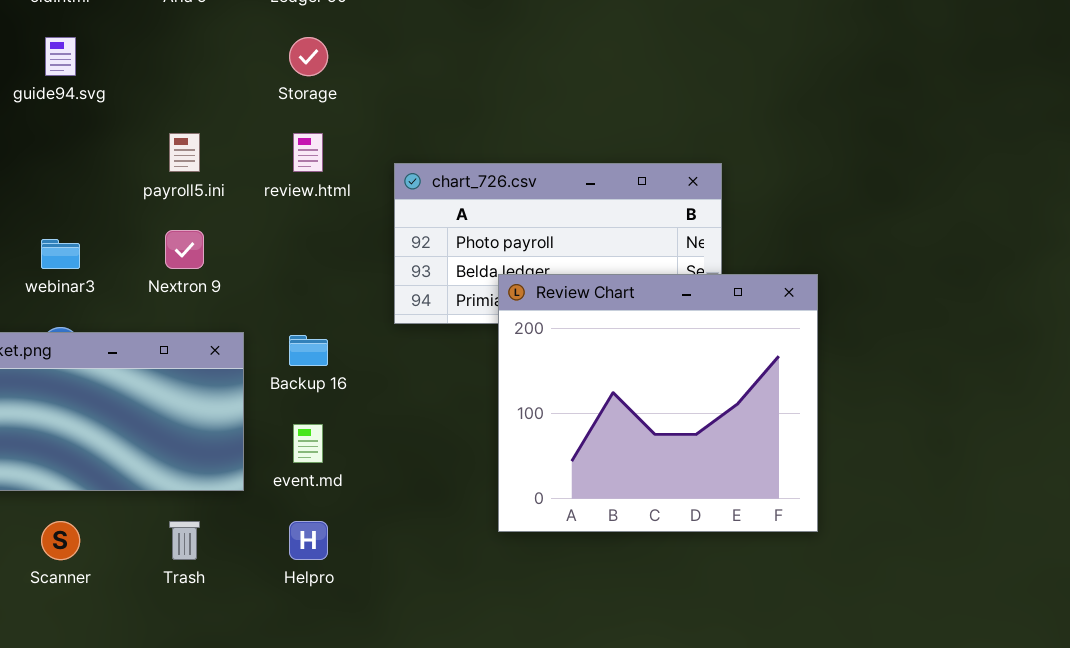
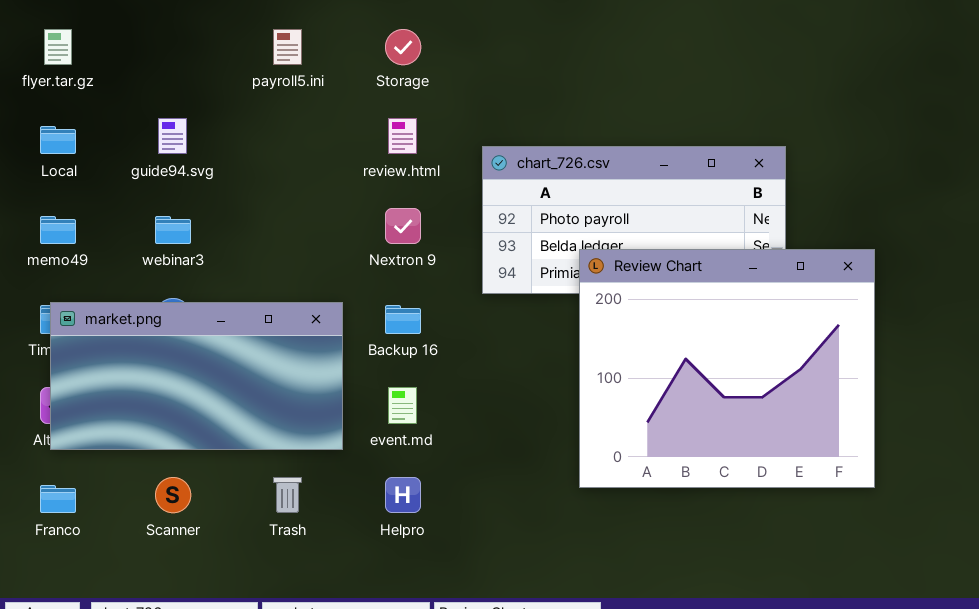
guide94.svg: [45,37,76,76] -> [158,118,187,154], moved
payroll5.ini: [169,133,200,172] -> [273,29,302,65], moved
Nextron 9: [165,230,204,269] -> [385,208,421,244], moved

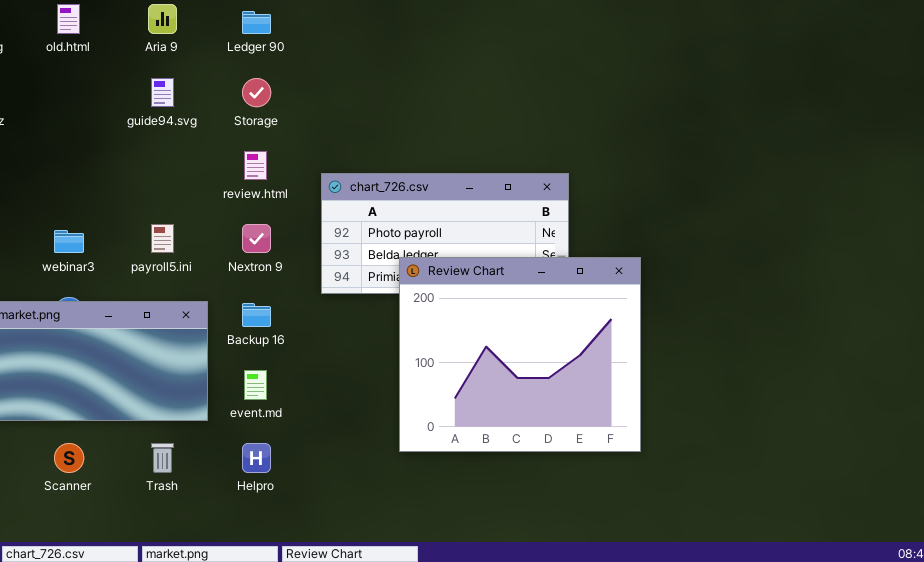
payroll5.ini: [273,29,302,65] -> [151,224,174,253], moved
guide94.svg: [158,118,187,154] -> [151,78,174,107], moved

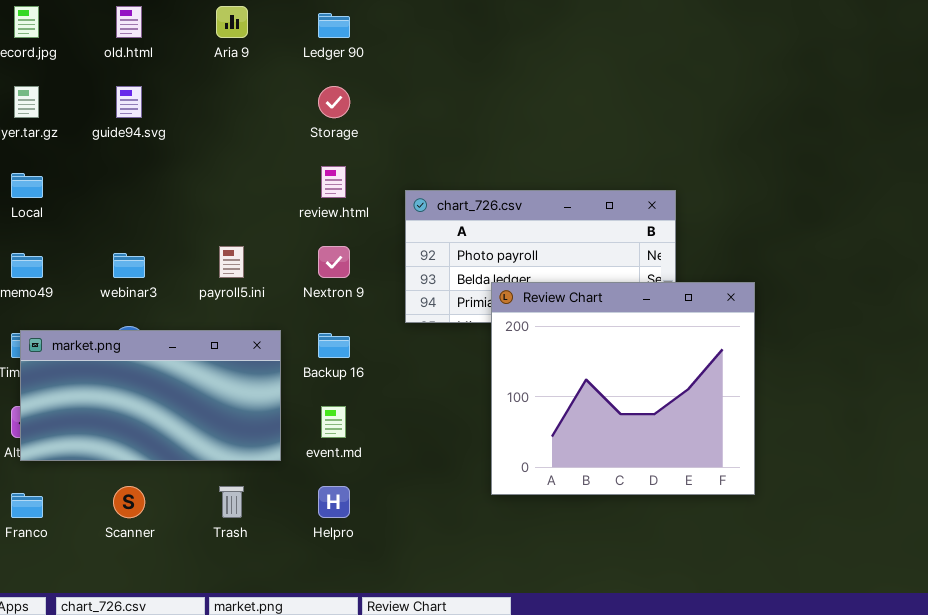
guide94.svg: [151,78,174,107] -> [116,86,142,118], moved

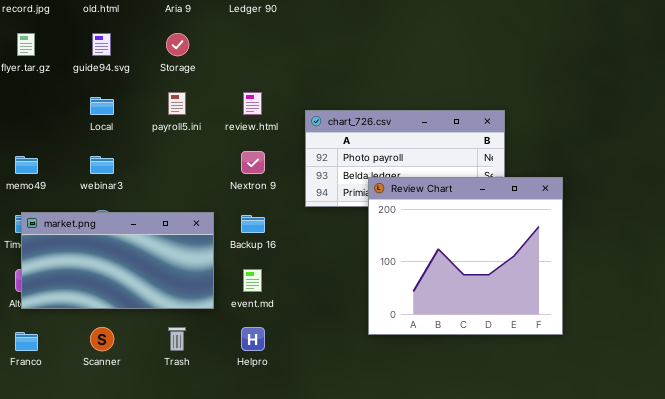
Storage: [318,86,350,118] -> [166,33,189,56], moved
Local: [11,173,43,198] -> [90,97,114,115], moved
payroll5.ini: [219,246,244,278] -> [168,92,186,115], moved

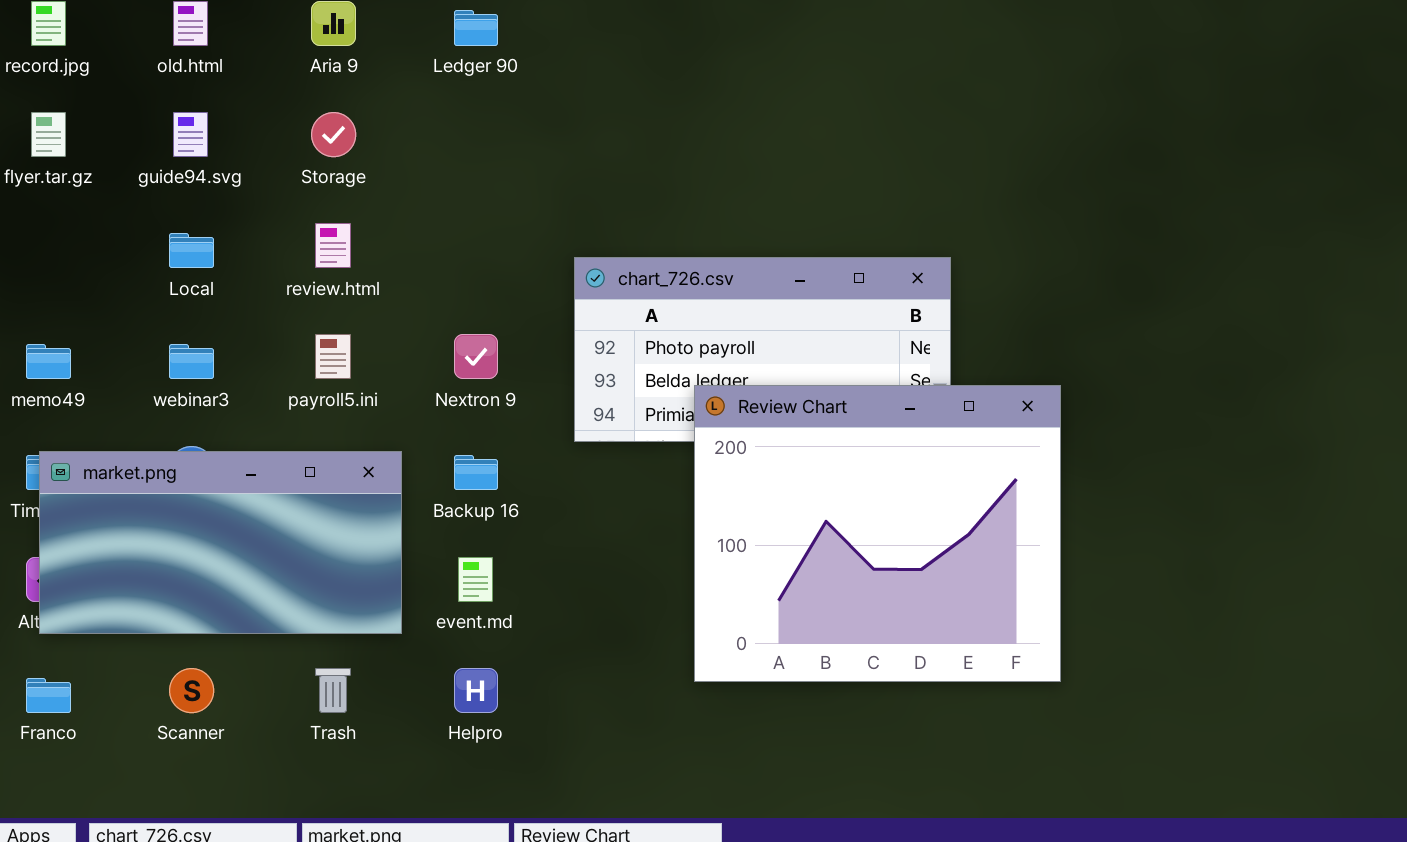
payroll5.ini: [168,92,186,115] -> [315,334,351,379], moved
review.html: [243,92,262,115] -> [315,223,351,268], moved

